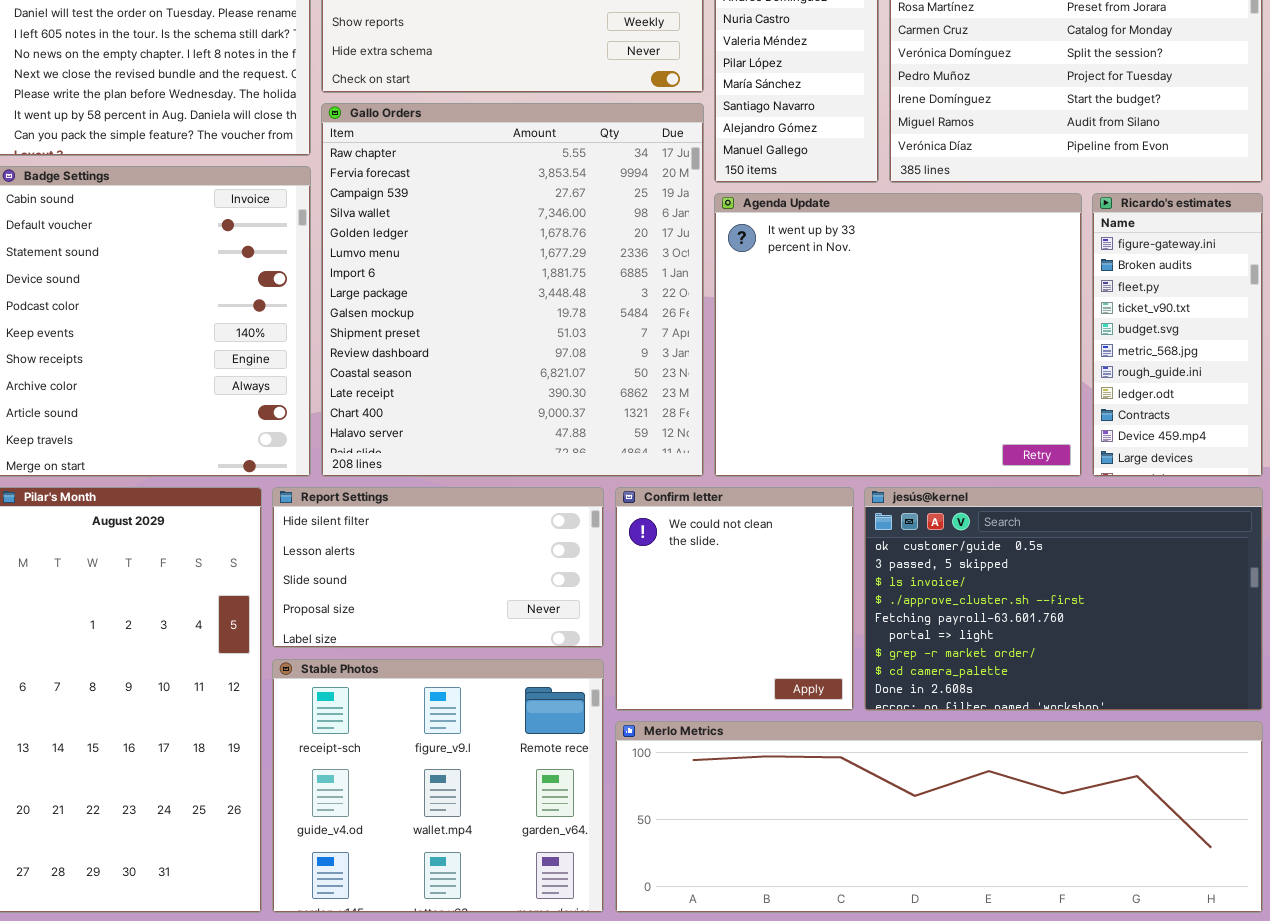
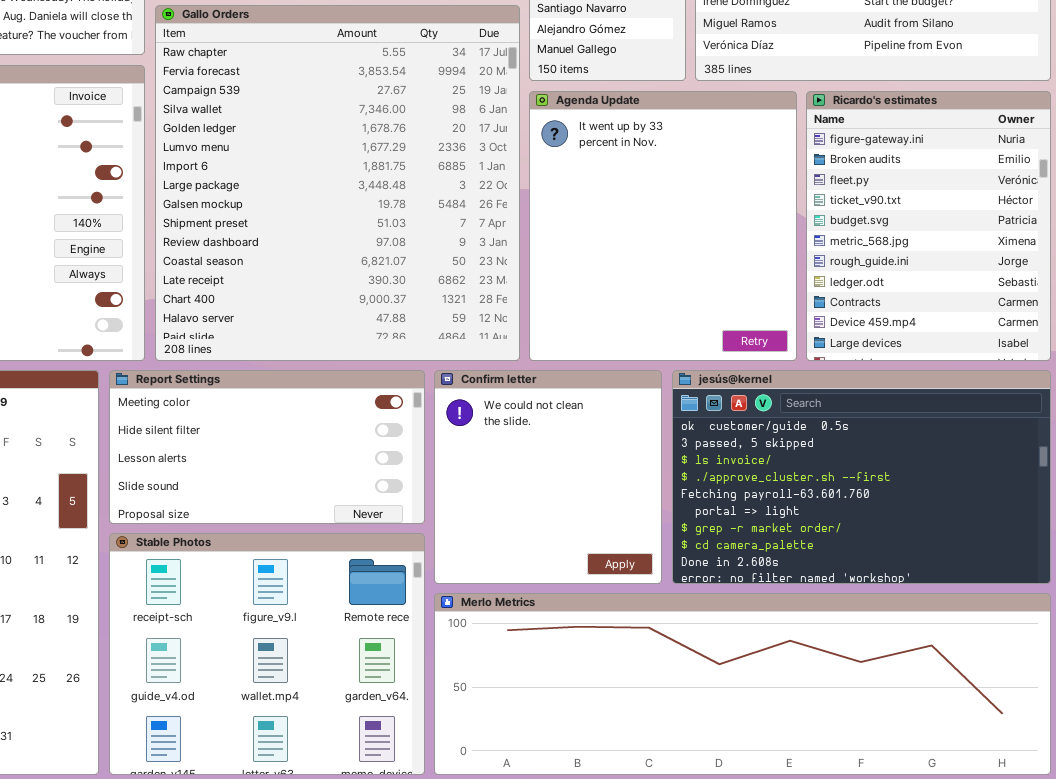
Agenda Update: [714,193,1082,477] -> [529,91,797,361], resized
Ricardo's estimates: [1092,193,1263,477] -> [806,91,1051,361], resized
Report Settings: [272,487,604,648] -> [109,370,425,524], scrolled up 1 row

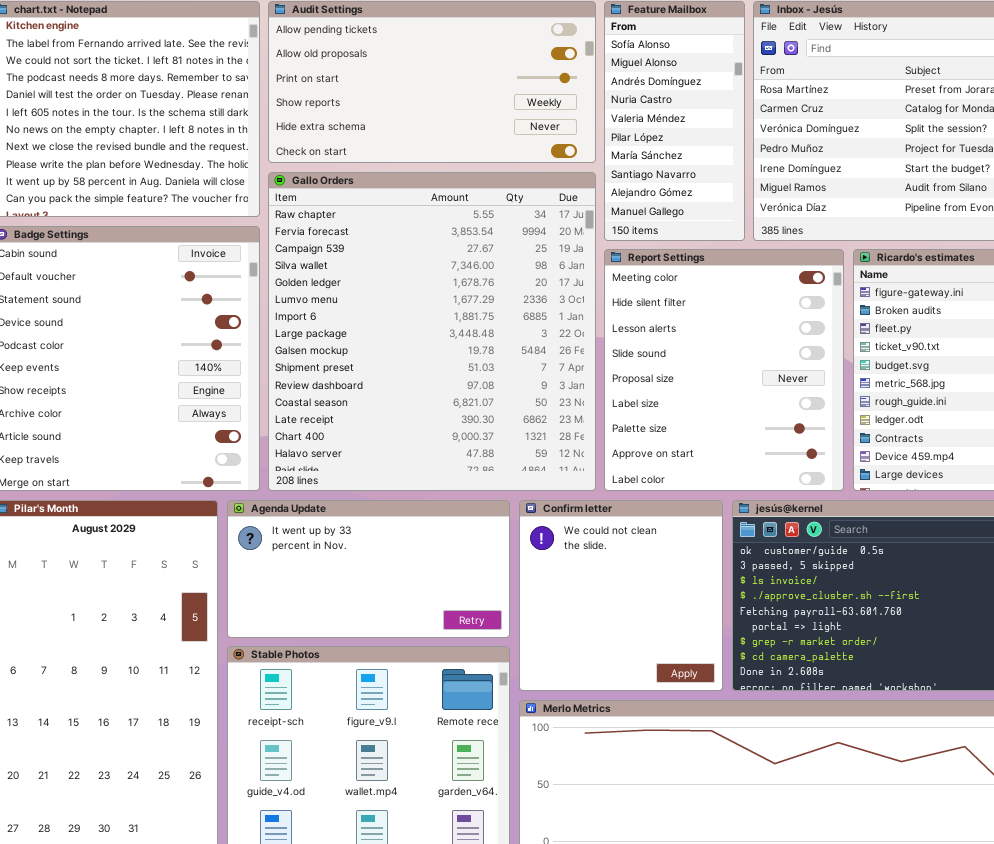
Agenda Update: [529,91,797,361] -> [227,500,510,638], moved, resized
Report Settings: [109,370,425,524] -> [604,249,844,491], moved, resized

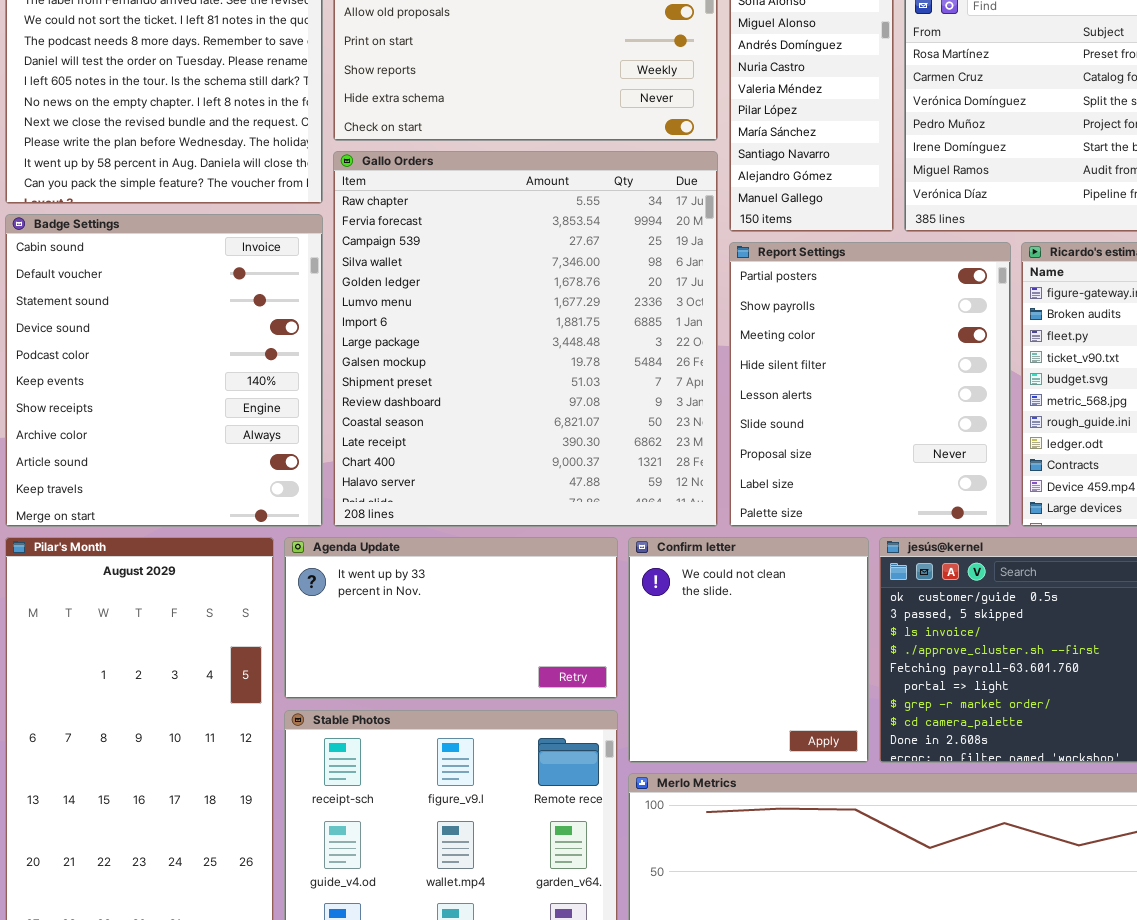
Report Settings: [604,249,844,491] -> [729,242,1011,527], scrolled up 2 rows

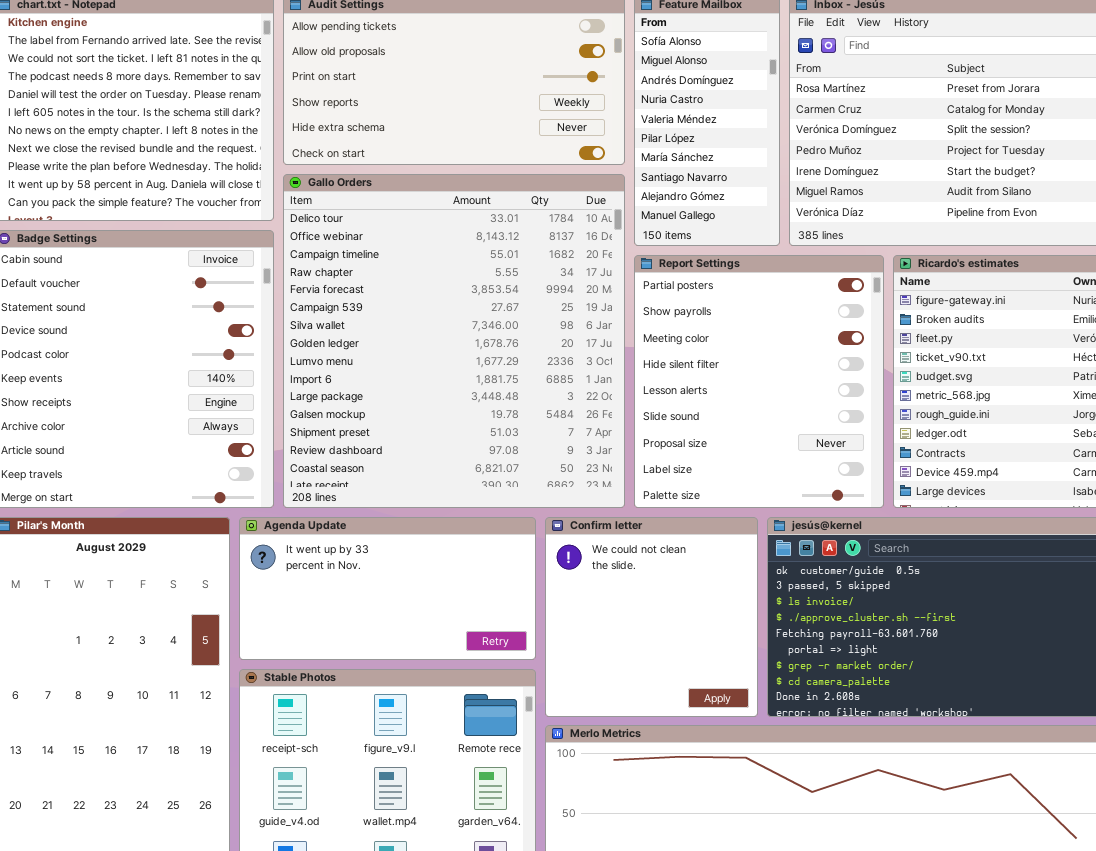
Gallo Orders: [333,151,718,527] -> [283,174,625,508], scrolled up 3 rows

